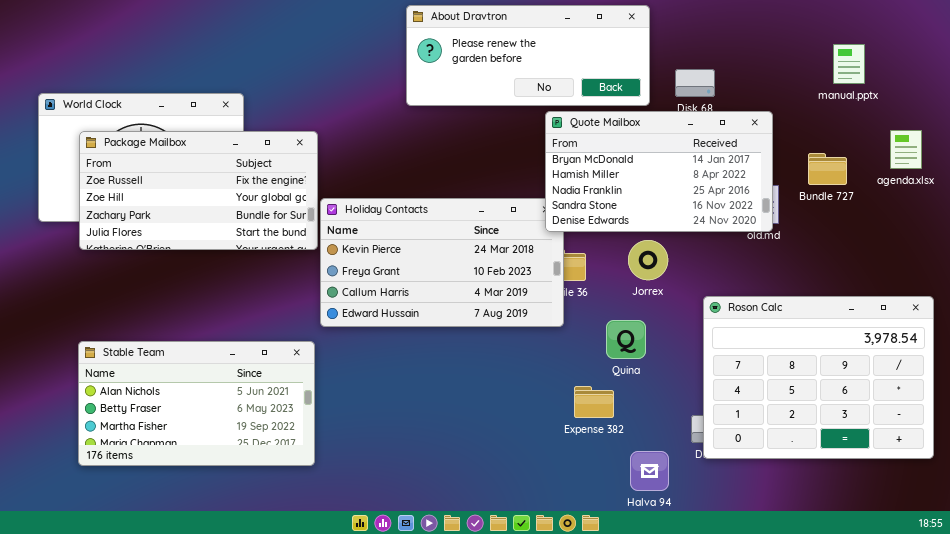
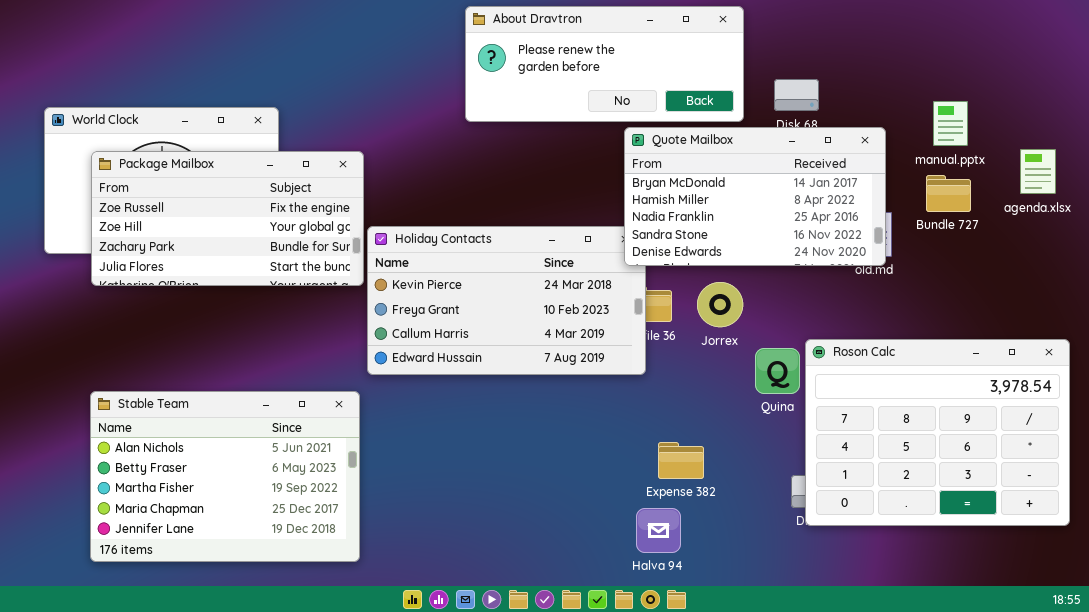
manual.pptx: [833,44,865,84] -> [933,101,968,146], moved
Jorrex: [628,240,668,280] -> [697,282,743,327], moved
Quina: [606,320,646,359] -> [755,348,800,394], moved
Stable Team: [78,341,315,466] -> [90,391,360,562], resized
Halva 94: [630,451,669,491] -> [636,508,681,553], moved

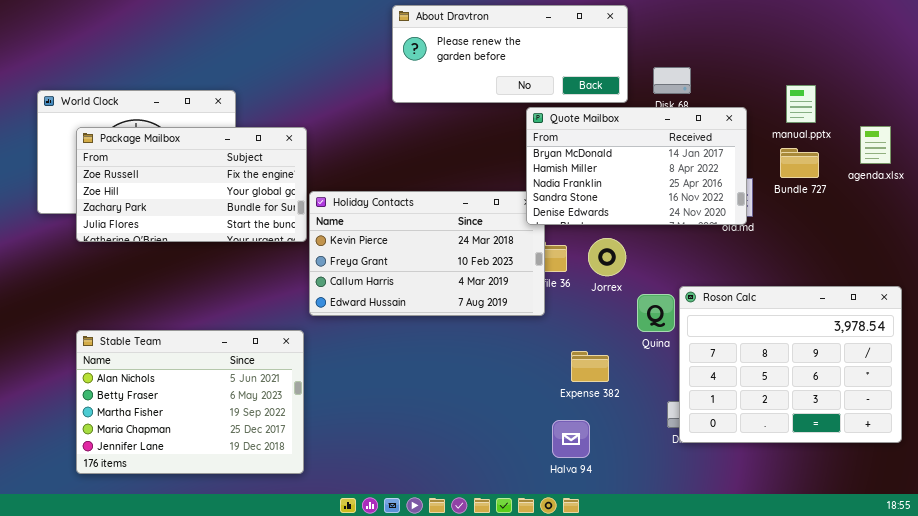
Expense 382: [658,442,704,479] -> [571,351,609,382], moved
Halva 94: [636,508,681,553] -> [552,420,590,458], moved

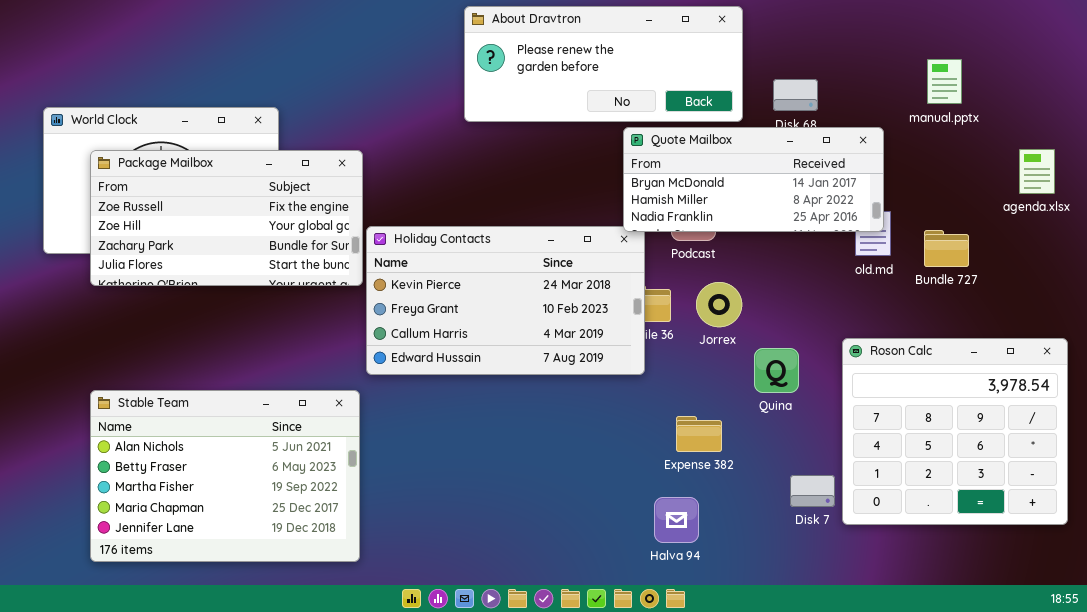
manual.pptx: [786,85,816,123] -> [927,59,962,104], moved
Quote Mailbox: [526,107,747,225] -> [623,127,884,232], resized
Bundle 727: [780,148,819,178] -> [924,230,969,267], moved
Roson Calc: [679,286,902,443] -> [842,338,1068,525], resized

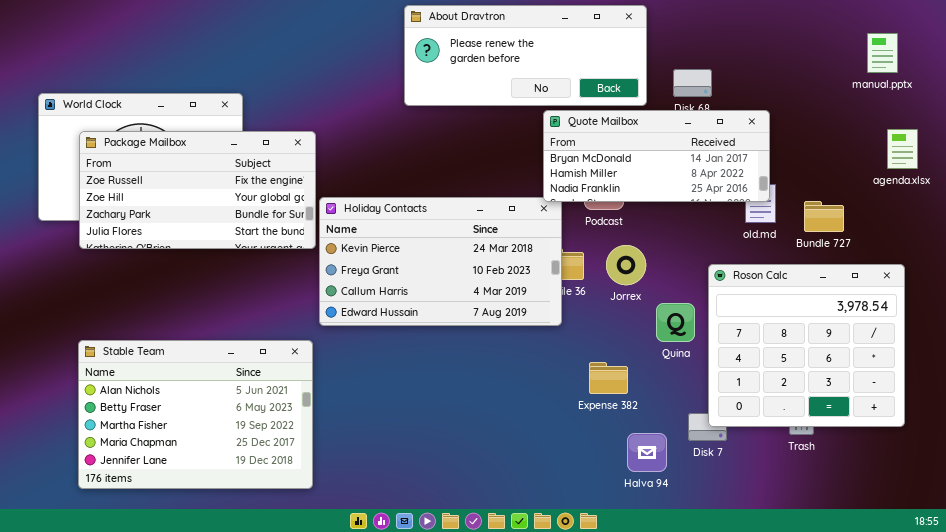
manual.pptx: [927,59,962,104] -> [867,33,898,73], moved
Roson Calc: [842,338,1068,525] -> [708,264,905,427], moved
Halva 94: [654,497,699,543] -> [627,433,667,472], moved

